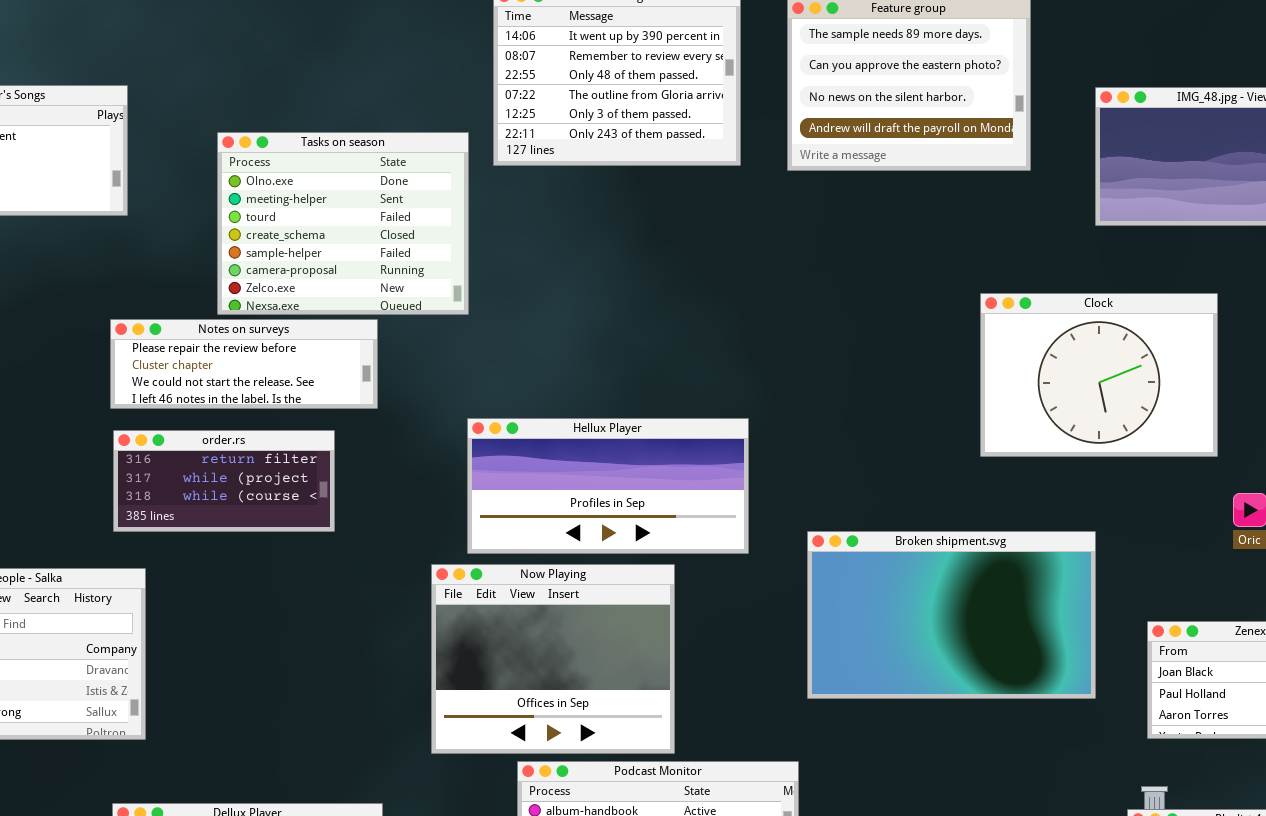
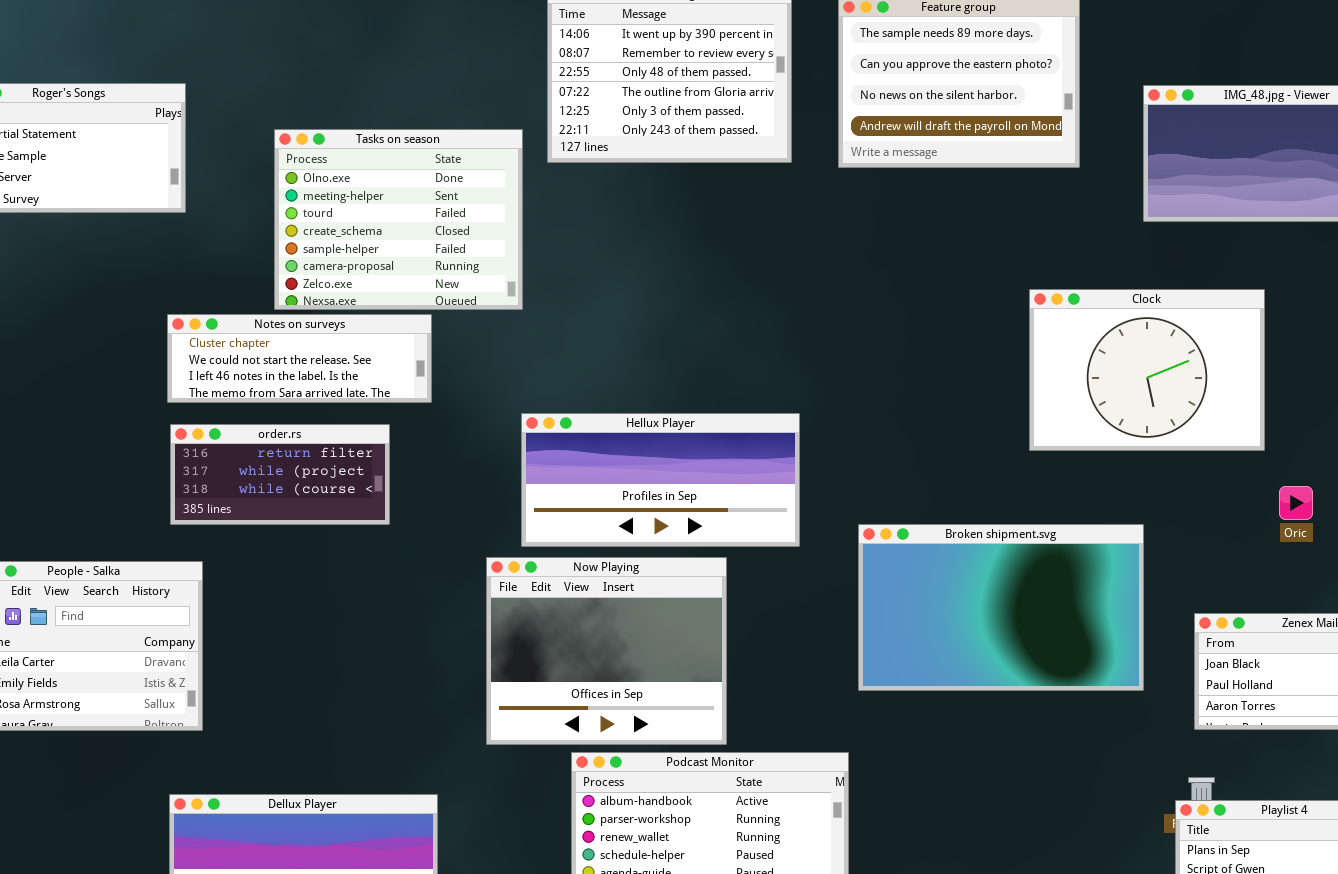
Notes on surveys: [110,319,378,409] -> [167,314,432,403], scrolled down 1 row

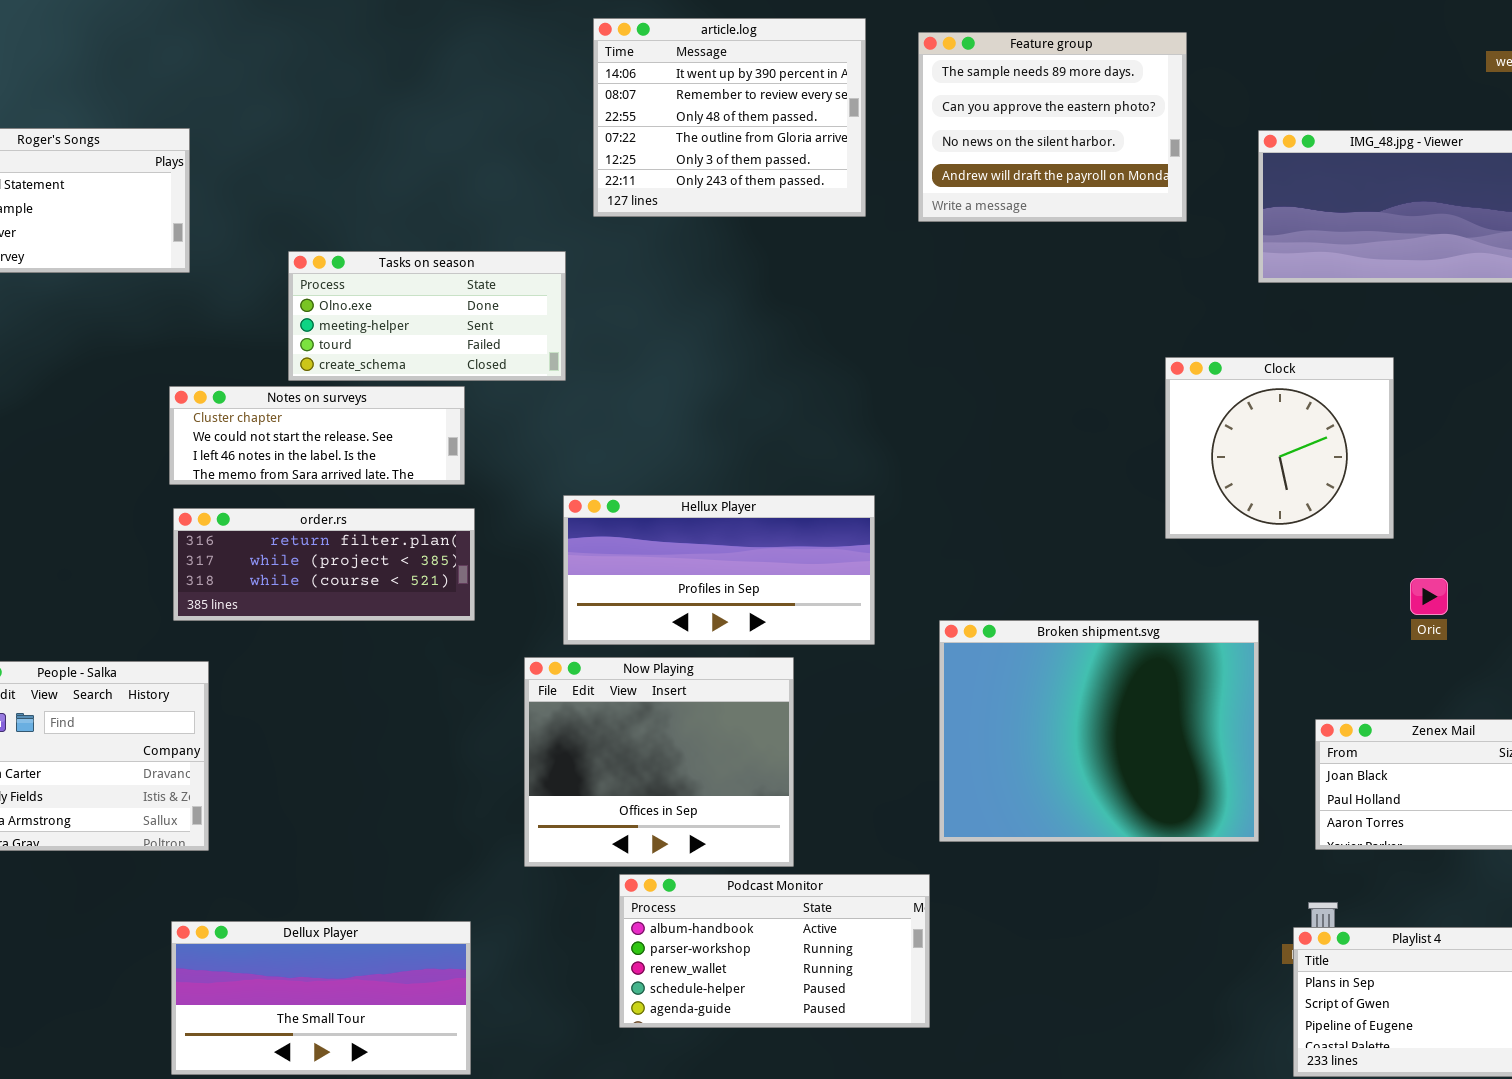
Tasks on season: [274,129,523,310] -> [288,251,566,381], resized
Clock: [1029,289,1265,451] -> [1165,357,1394,539], resized
order.rs: [170,424,390,525] -> [173,508,475,621], resized
Broken shipment.svg: [858,524,1144,691] -> [939,620,1259,842], resized

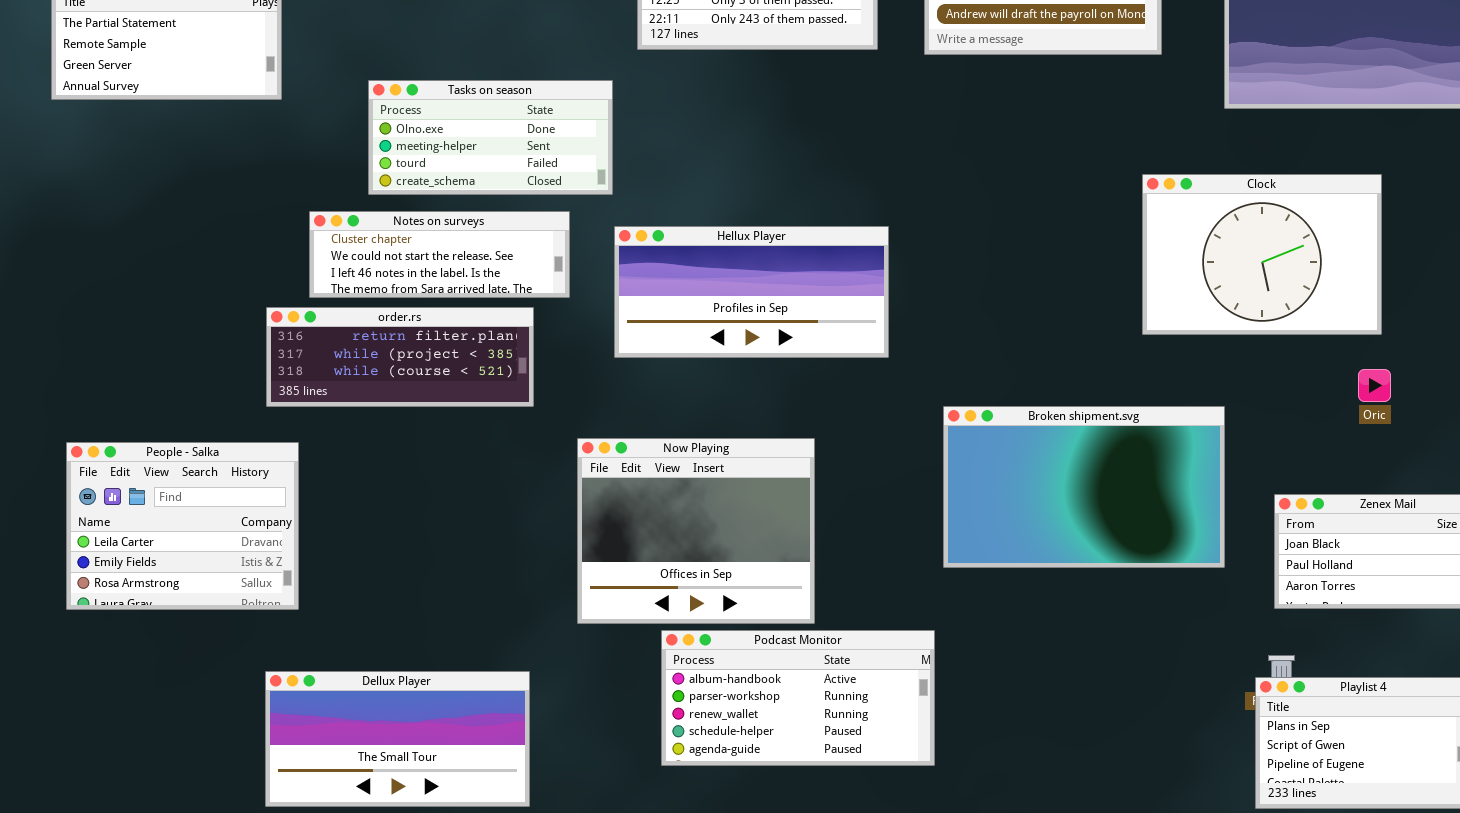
Clock: [1165,357,1394,539] -> [1142,174,1382,335], resized
Notes on surveys: [169,386,465,485] -> [309,211,570,298], moved
Hellux Player: [563,495,875,645] -> [614,226,889,358], moved
Broken shipment.svg: [939,620,1259,842] -> [943,406,1225,568], resized

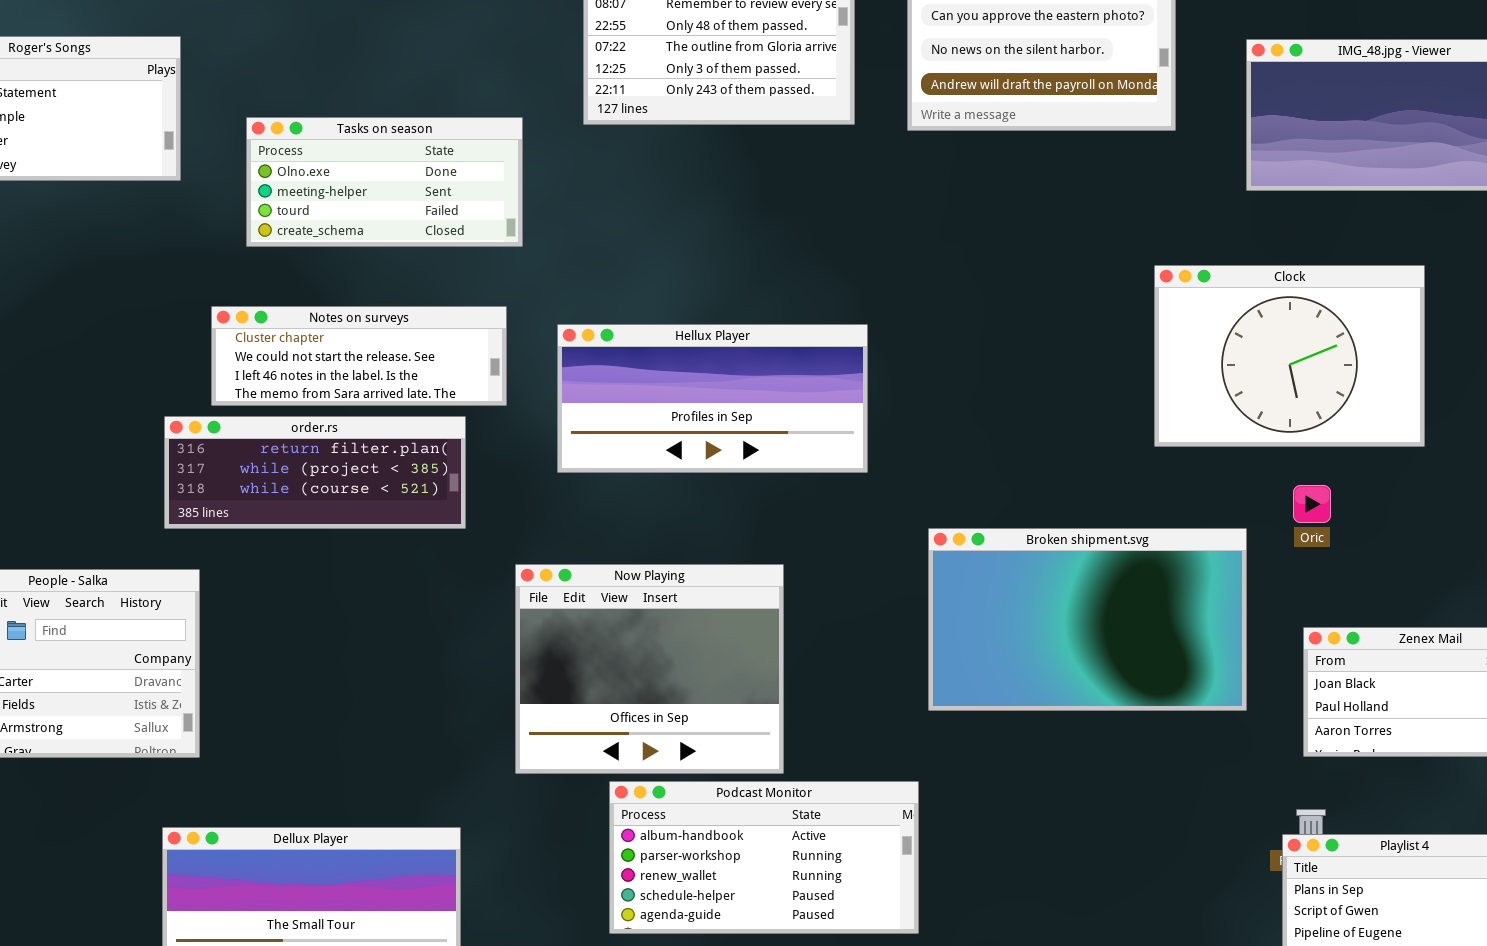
Tasks on season: [368,80,613,195] -> [246,117,523,247], moved
Oric: [1358,369,1391,402] -> [1293,485,1331,523], moved

